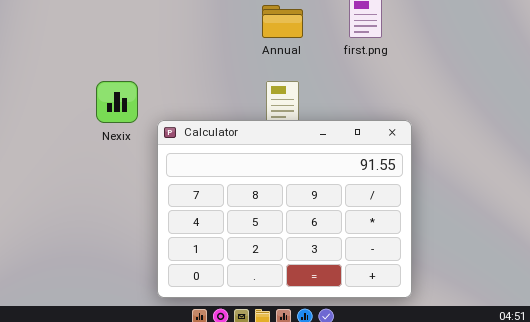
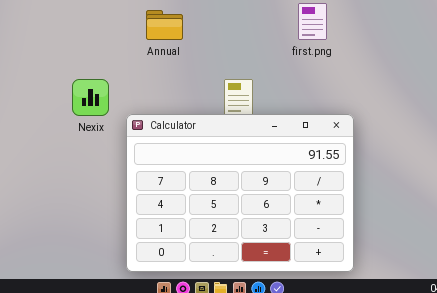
Annual: [262,5,303,38] -> [146,10,183,40], moved

